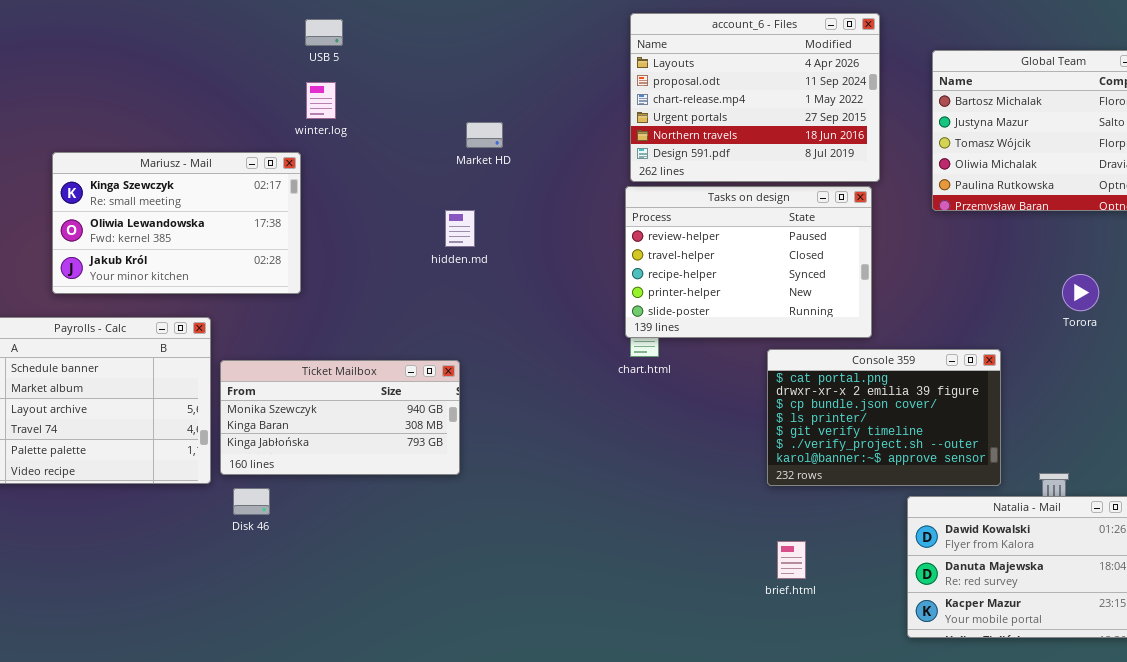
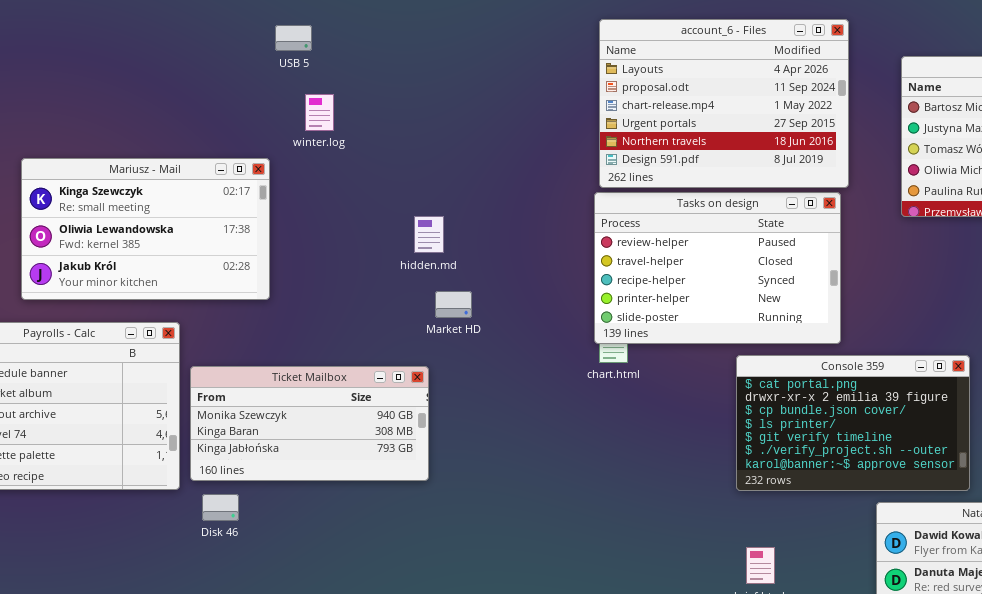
winter.log: [306,82,336,119] -> [305,94,334,131], moved
Market HD: [466,122,503,148] -> [435,291,472,318], moved

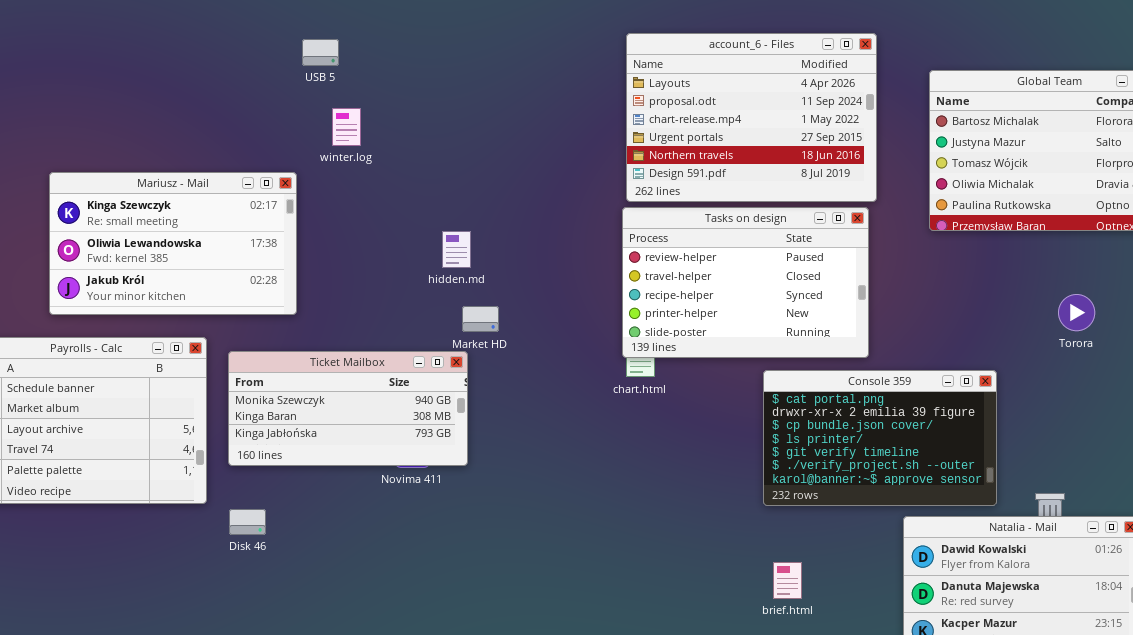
Ticket Mailbox: [190,366,429,481] -> [228,351,468,466], moved

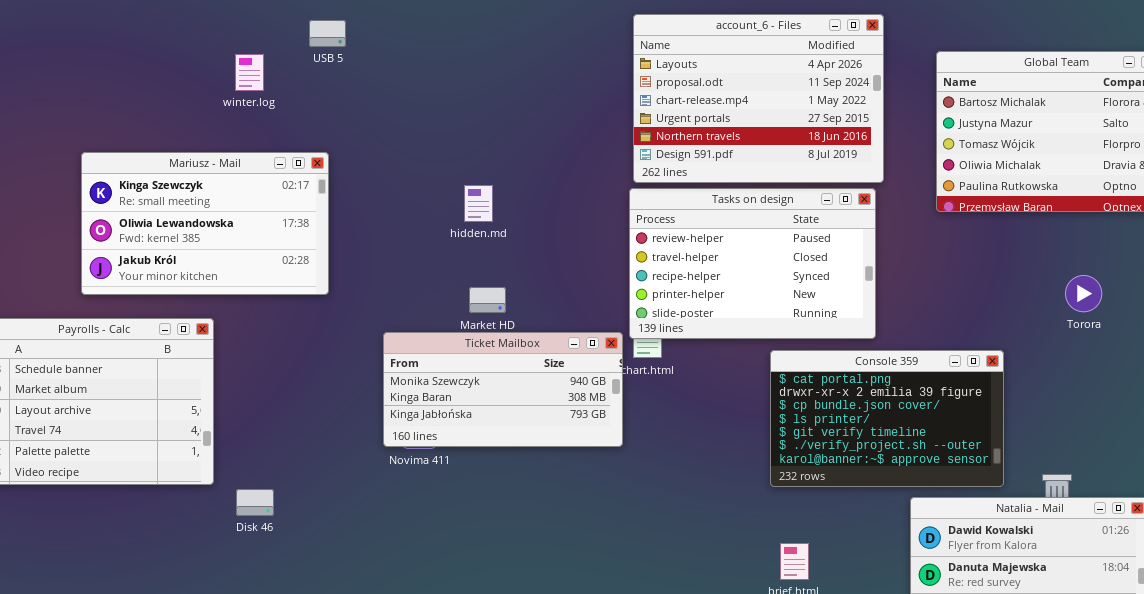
winter.log: [332,108,361,146] -> [235,54,264,91], moved
Mariusz - Mail: [49,172,297,315] -> [81,152,329,295], moved
hidden.md: [442,231,471,268] -> [464,185,493,222], moved
Ticket Mailbox: [228,351,468,466] -> [383,332,623,447], moved

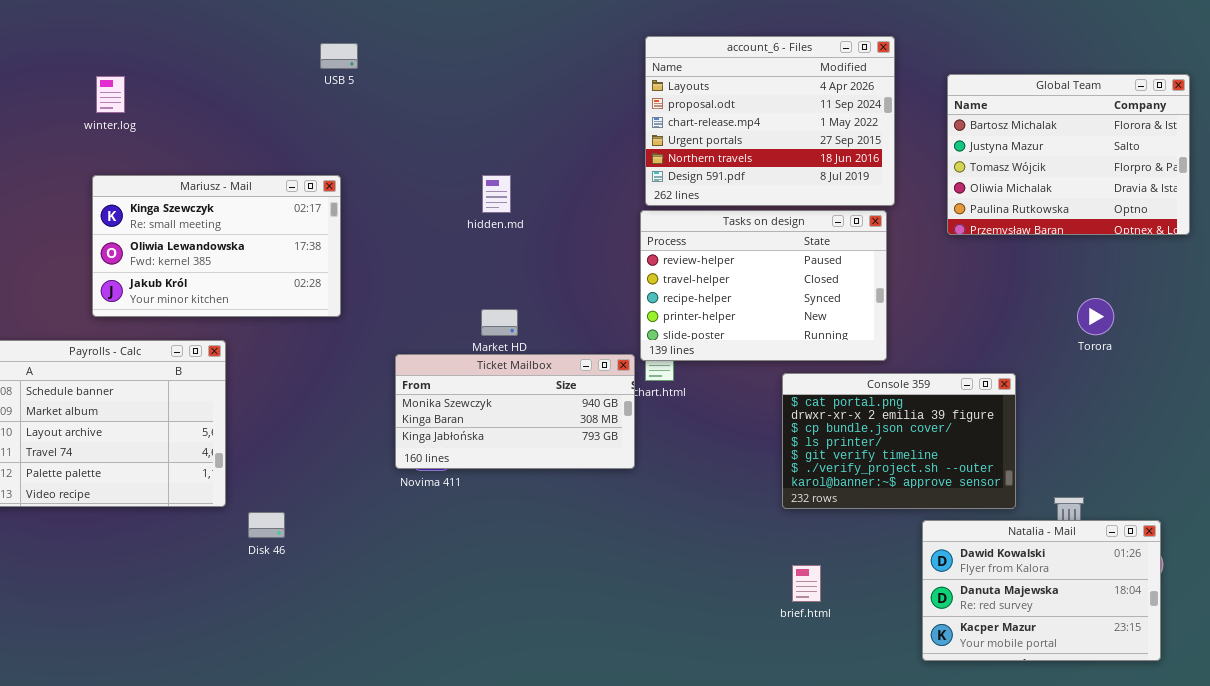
winter.log: [235,54,264,91] -> [96,76,125,113], moved
hidden.md: [464,185,493,222] -> [482,175,511,213], moved

